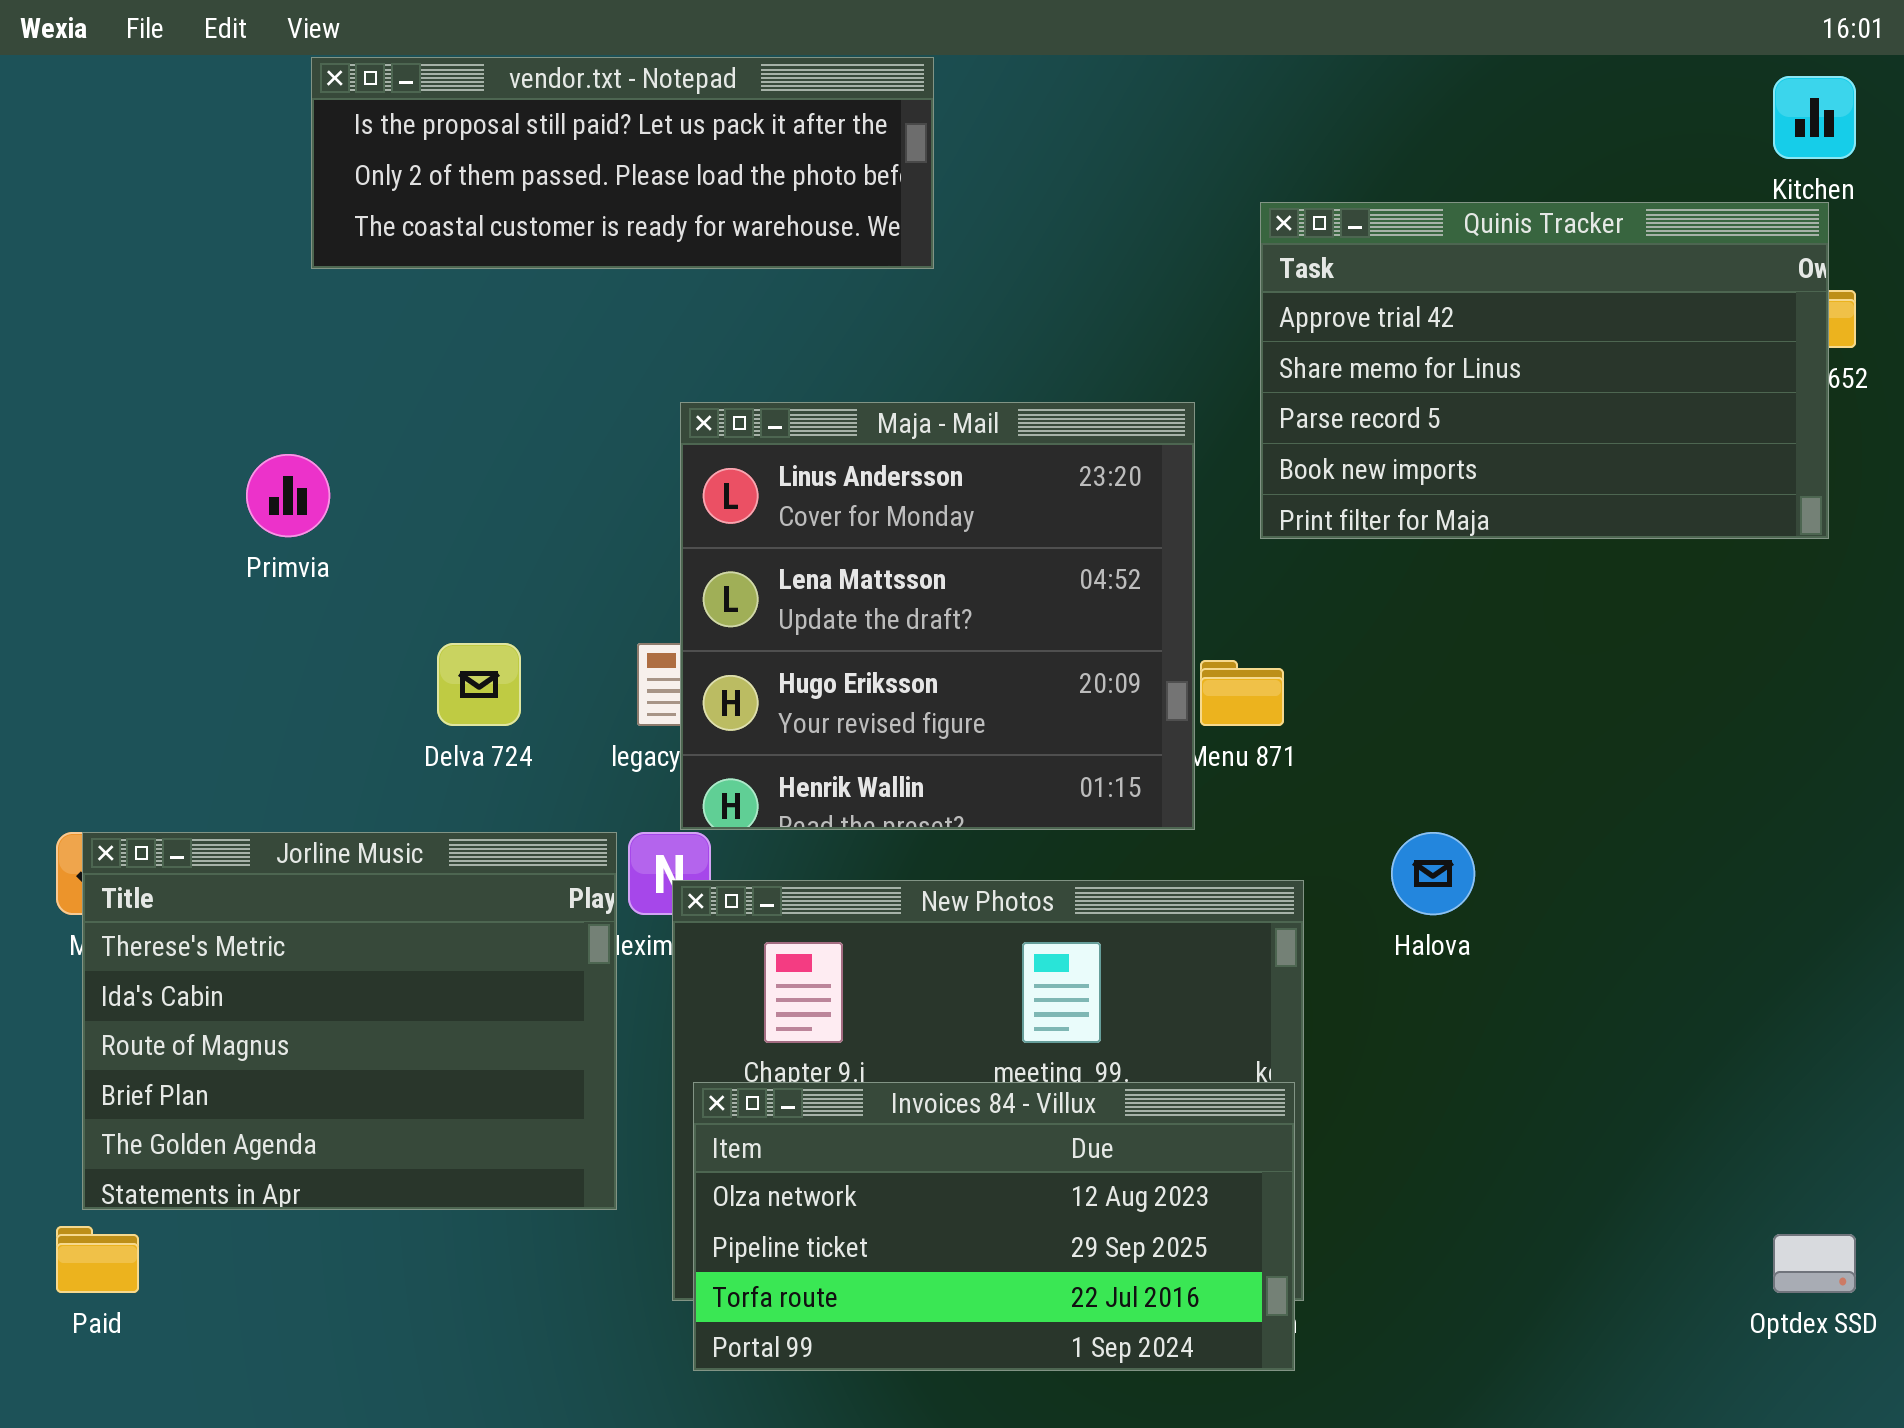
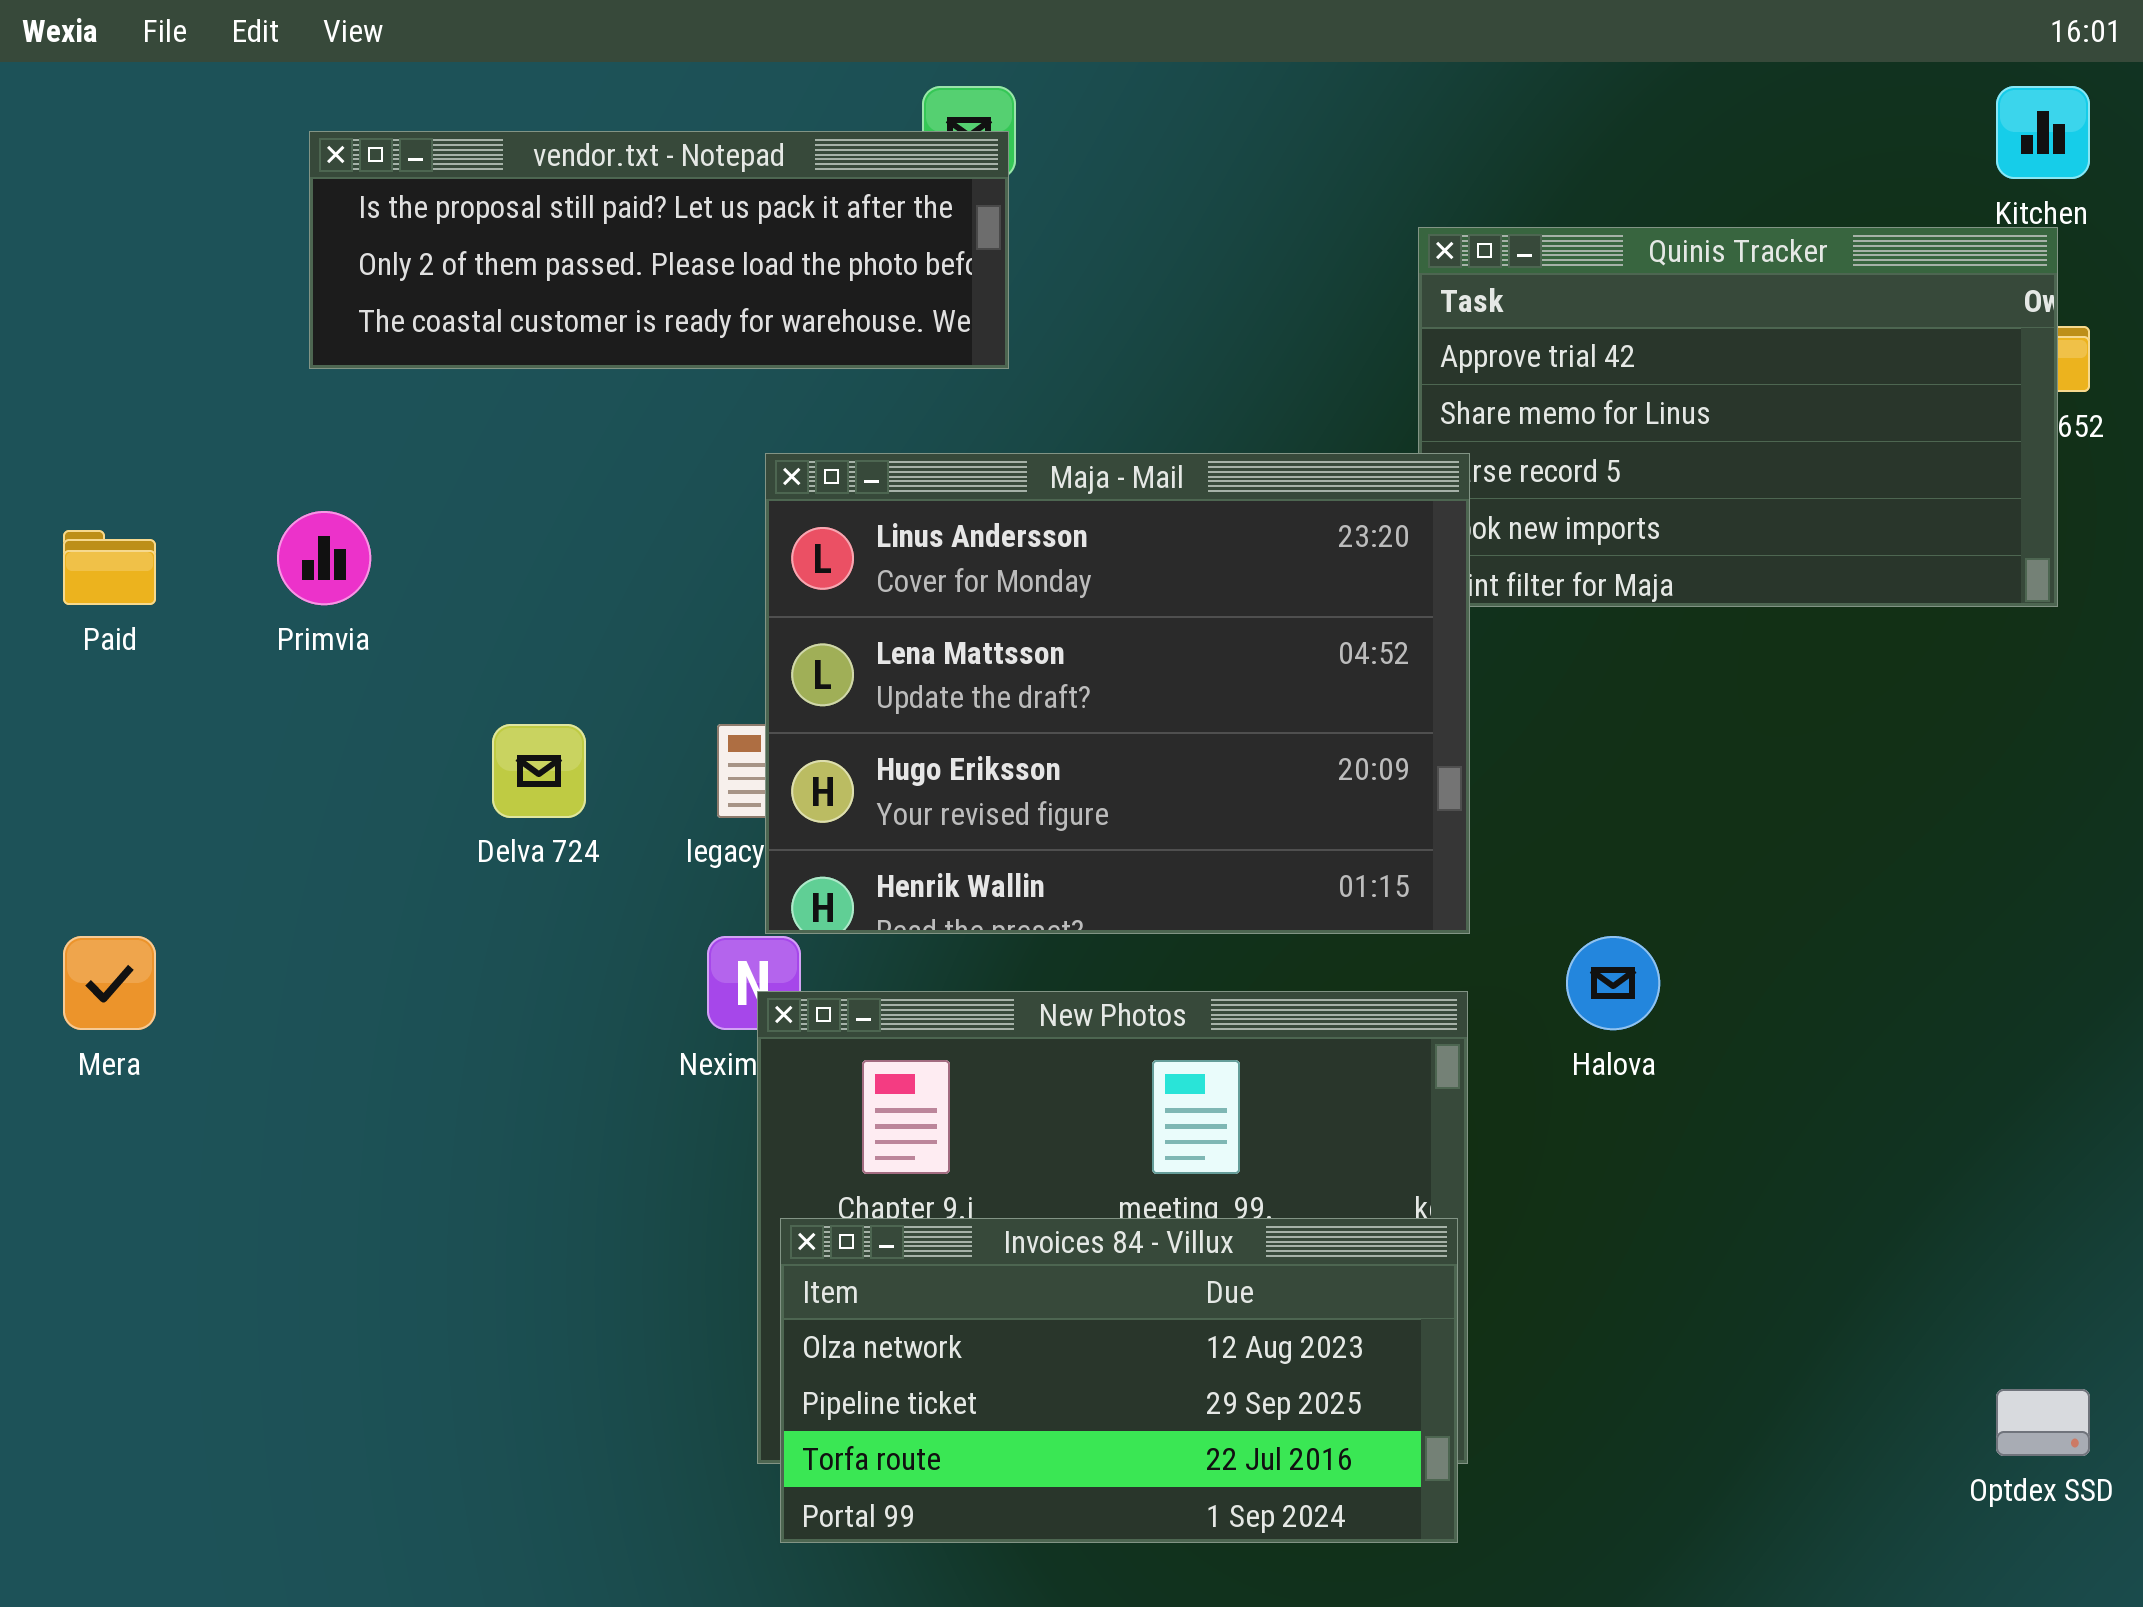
vendor.txt - Notepad: [311,57,934,269] -> [309,131,1009,369], moved
Maja - Mail: [680,402,1195,830] -> [765,453,1470,934], resized
Jorline Music: [82,832,617,1210] -> none, closed
Paid: [56,1226,139,1293] -> [63,530,156,605], moved

